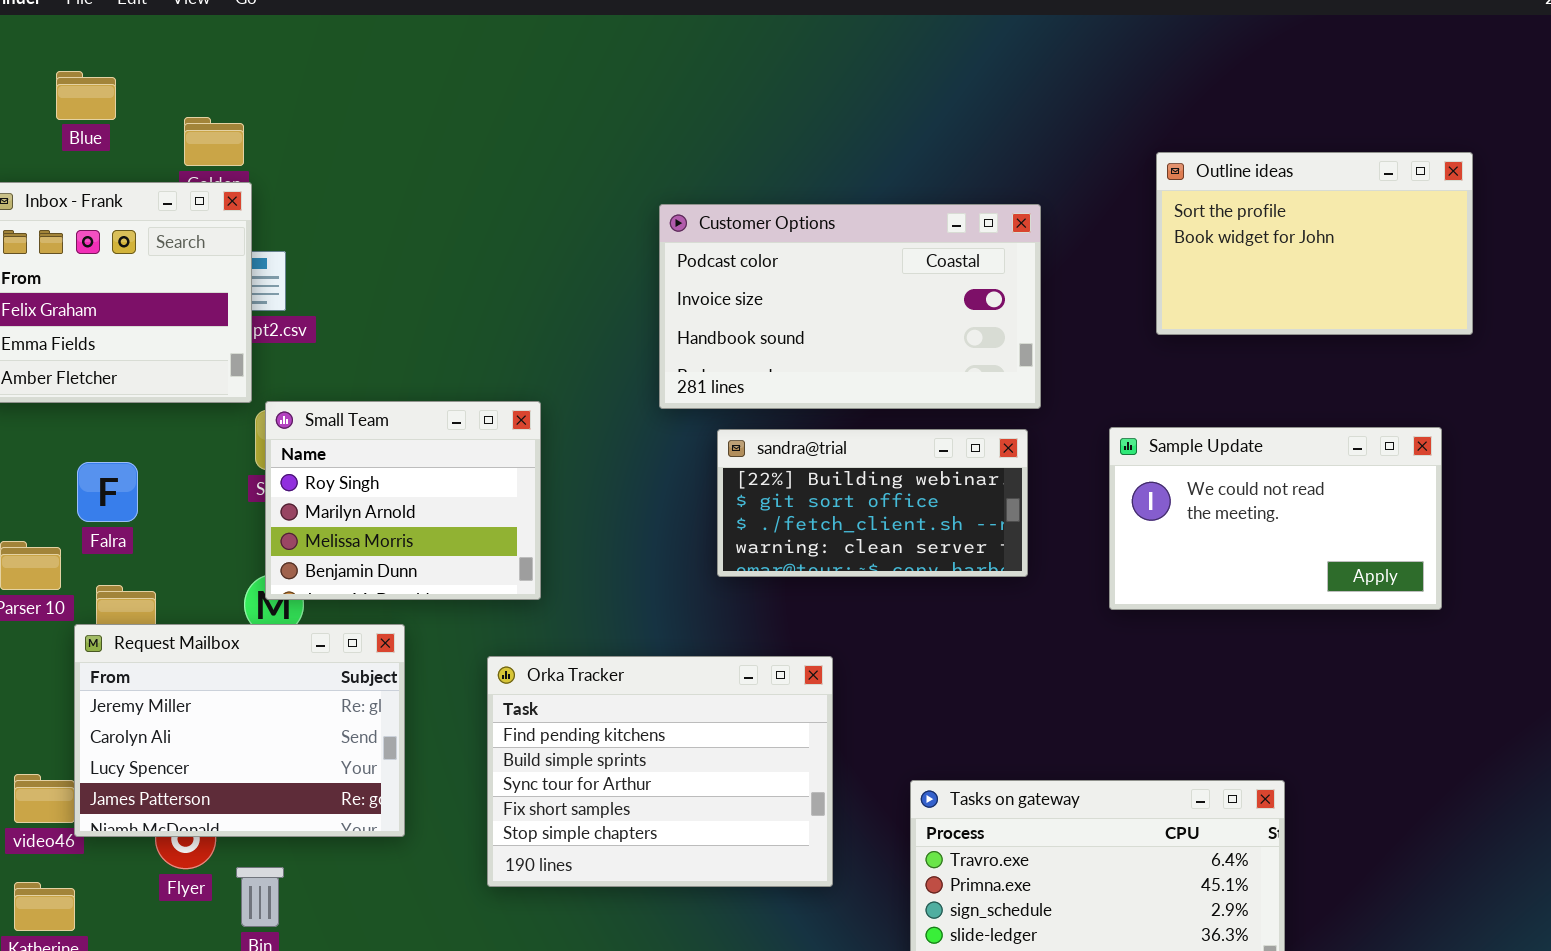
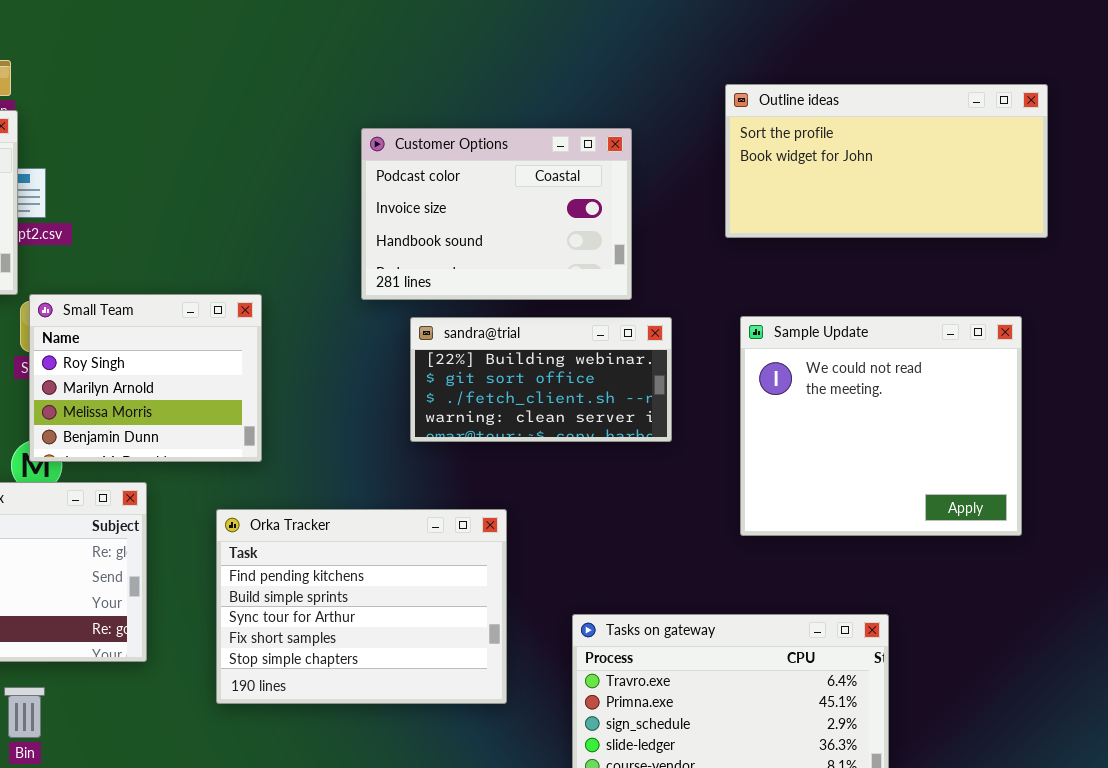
Outline ideas: [1156,152,1473,335] -> [725,84,1048,238], resized
Customer Options: [659,204,1041,409] -> [361,128,632,300], resized
Sample Update: [1109,427,1442,610] -> [740,316,1022,536], resized

